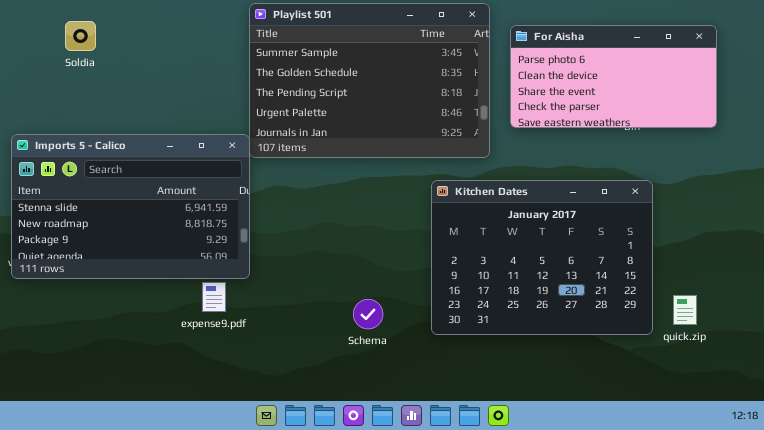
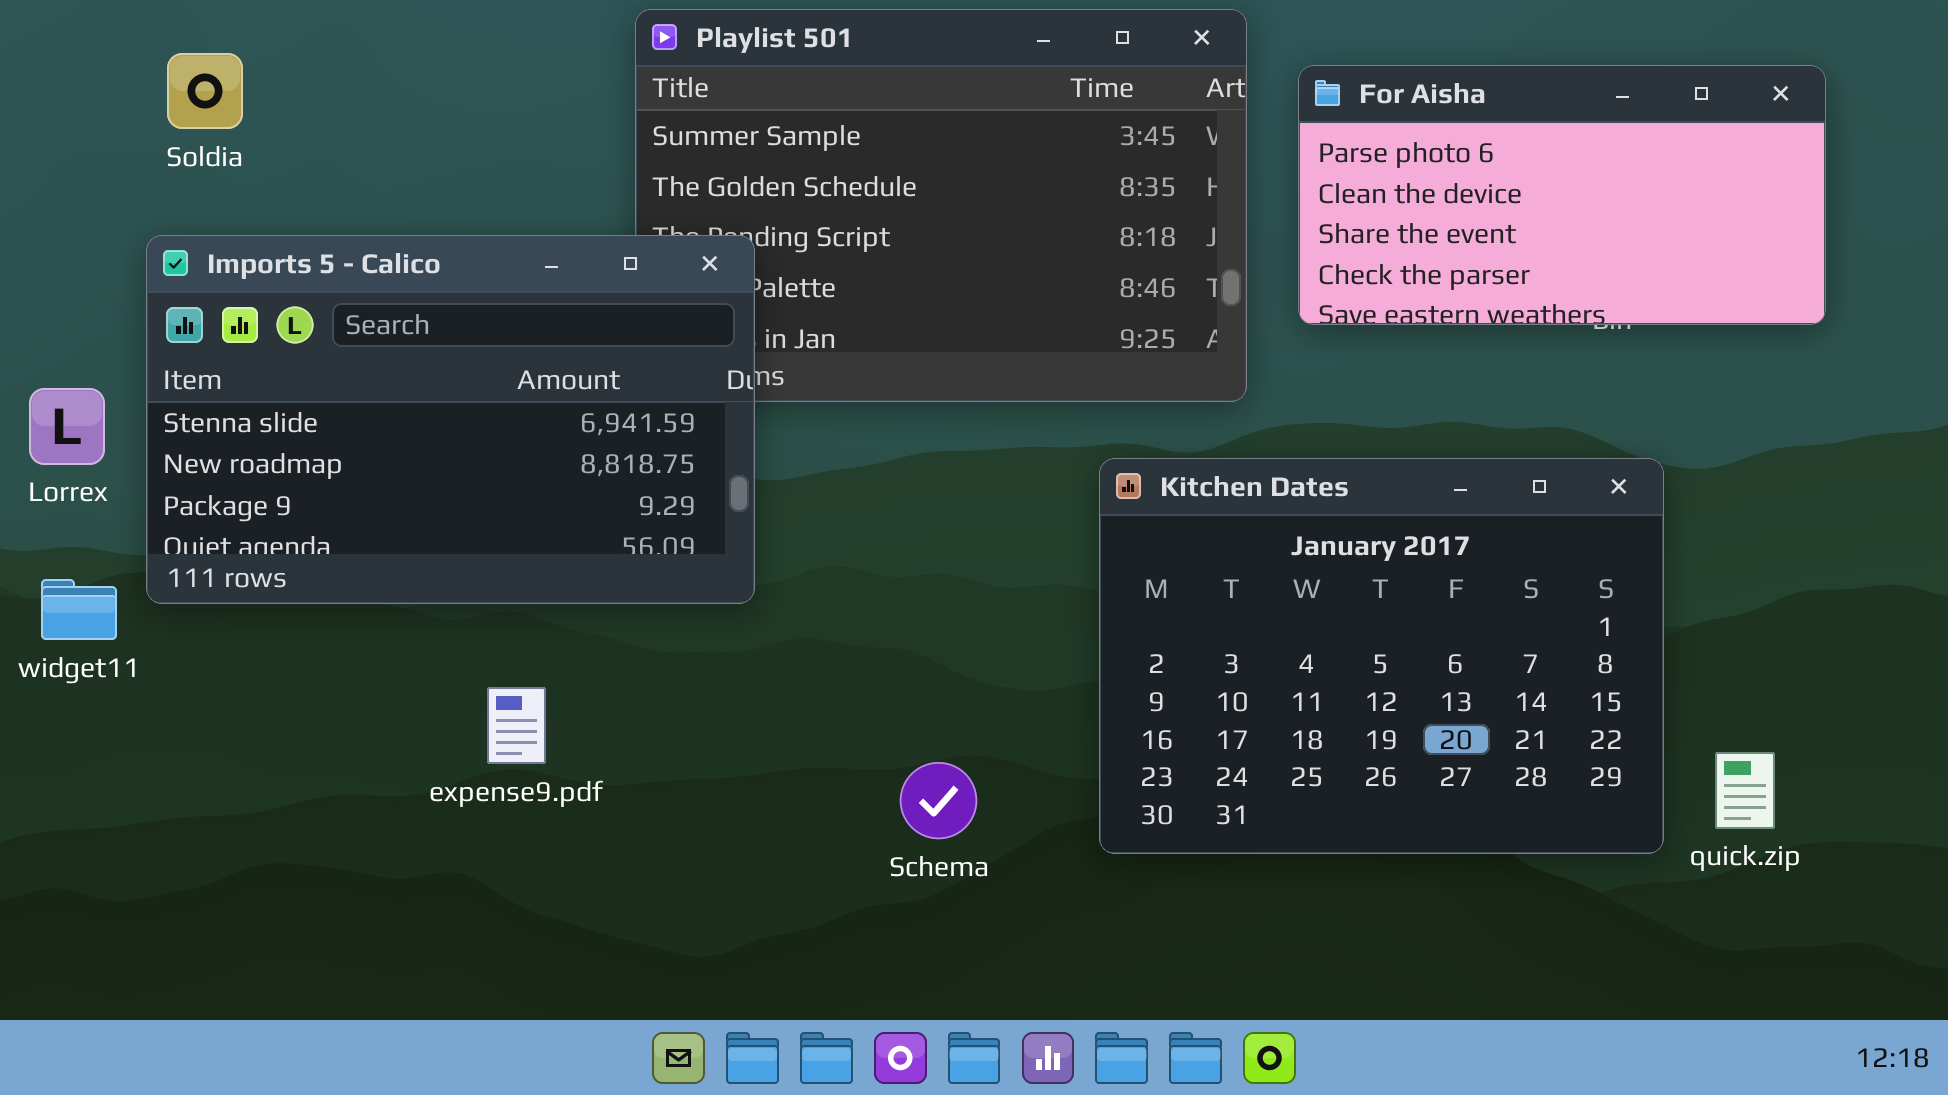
Imports 5 - Calico: [11,134,250,279] -> [146,235,755,604], moved
expense9.pdf: [202,282,226,312] -> [487,687,546,764], moved

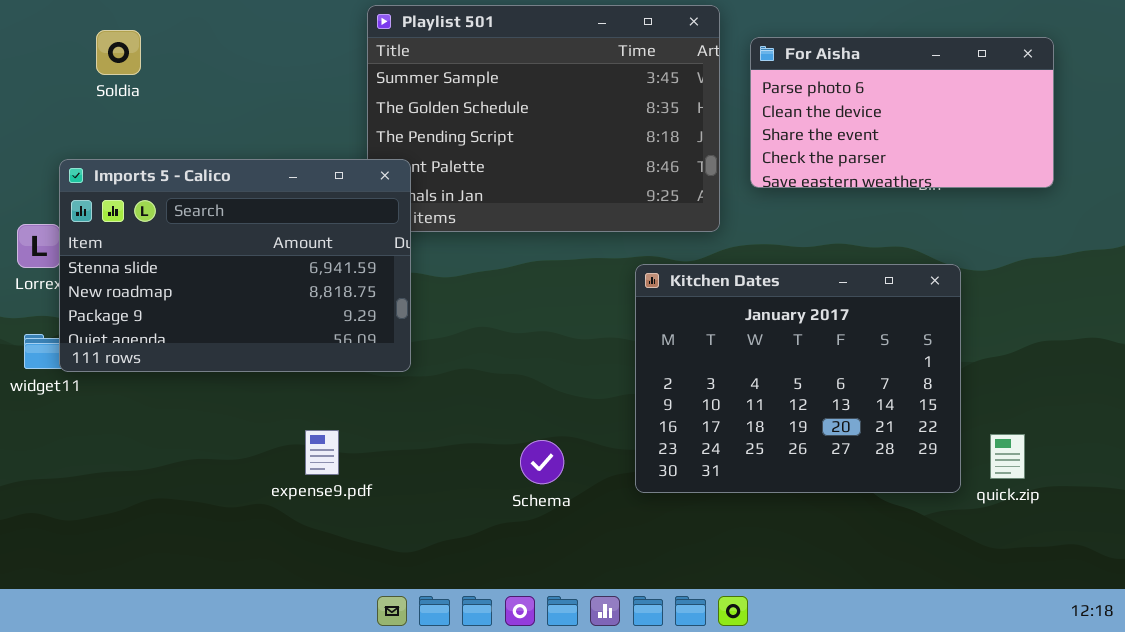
Imports 5 - Calico: [146,235,755,604] -> [59,159,411,372], moved
expense9.pdf: [487,687,546,764] -> [305,430,339,475], moved

